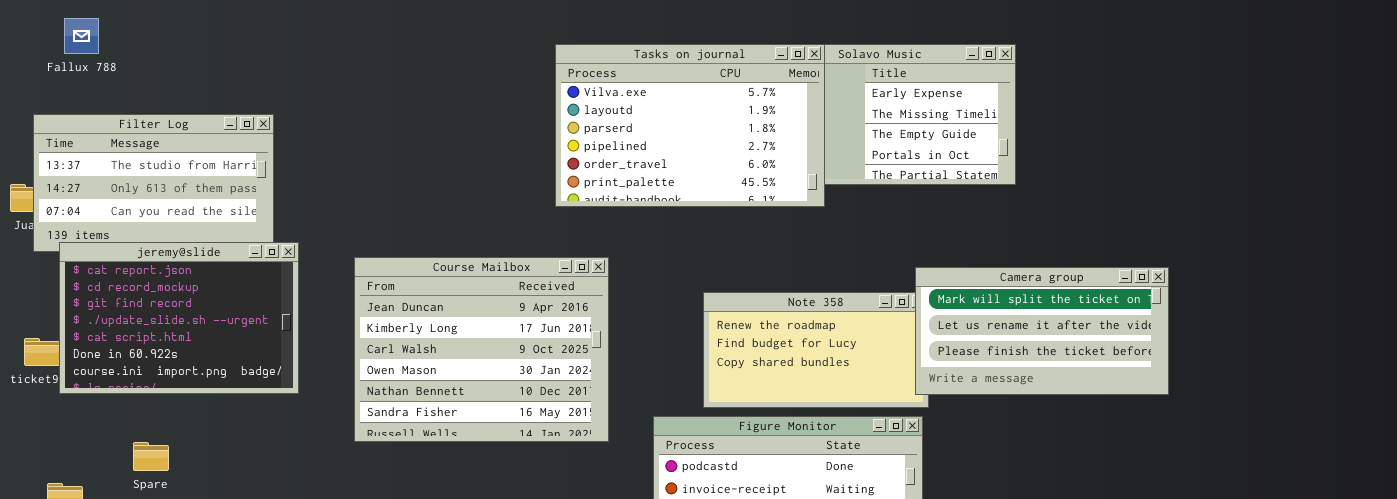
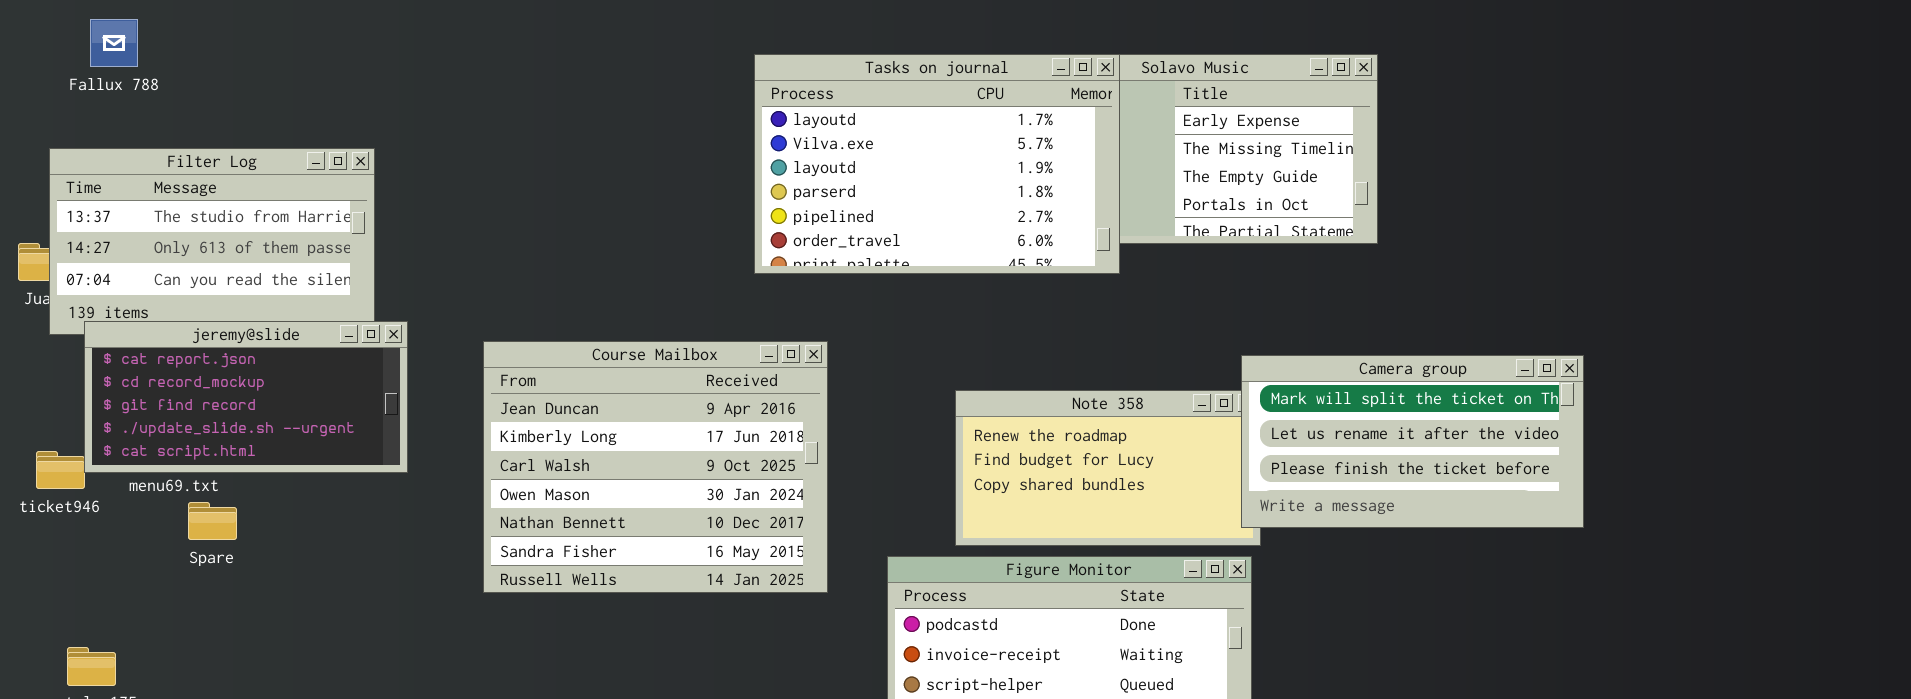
Tasks on journal: [555,44,825,207] -> [754,54,1120,274], scrolled up 1 row
jeremy@slide: [59,242,299,394] -> [84,321,408,473], resized
Spare: [133,442,169,471] -> [188,502,237,540], moved

